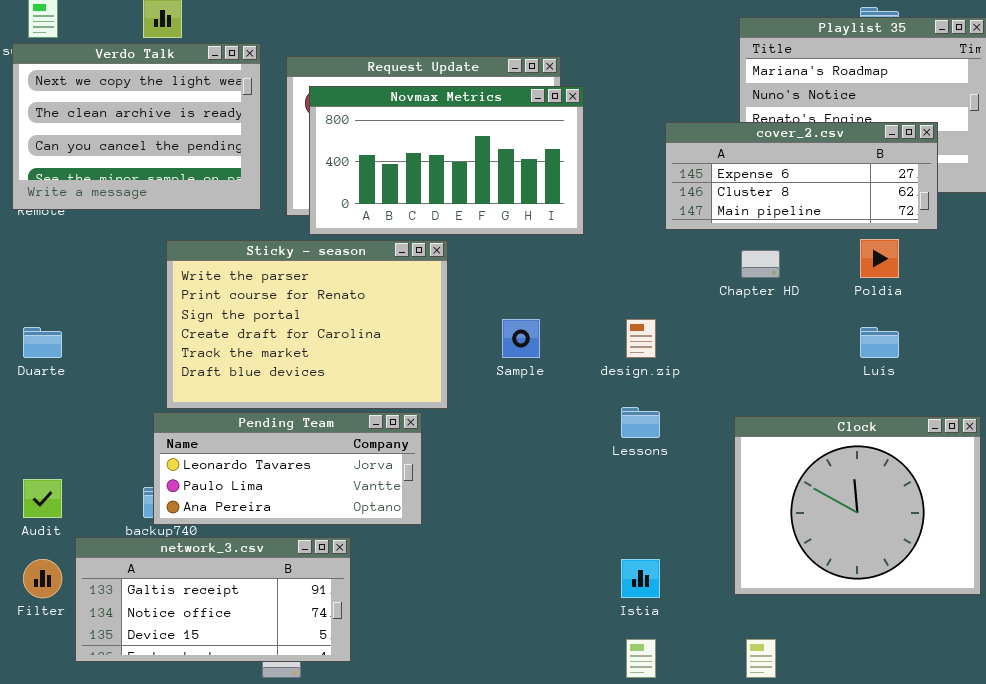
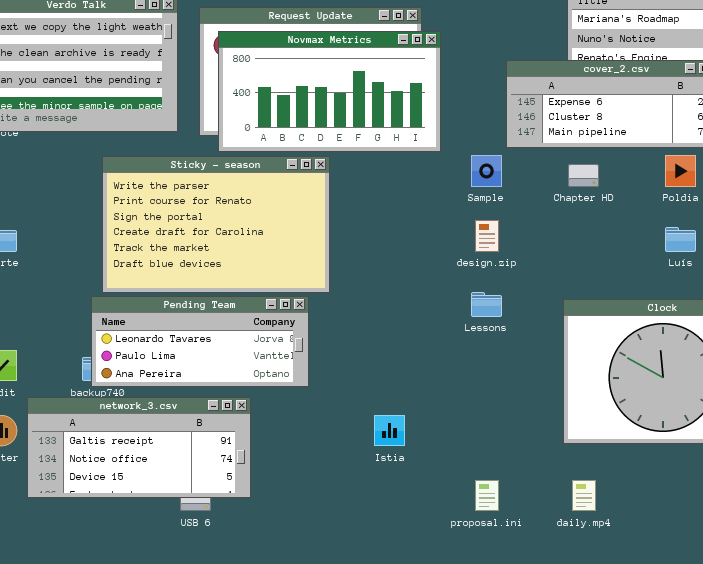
Sample: [502,319,540,358] -> [471,155,502,187], moved
Istia: [621,559,660,598] -> [374,415,405,446], moved

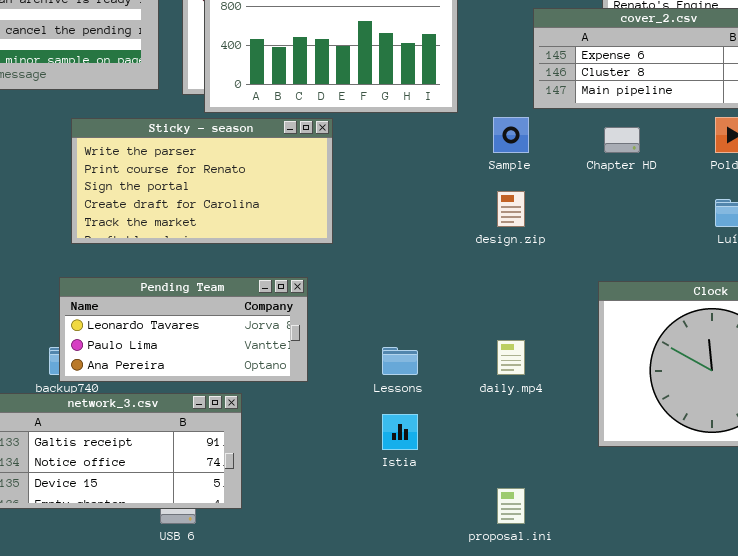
Sticky - season: [102,156,330,293] -> [71,118,333,244], resized
Lessons: [471,292,502,317] -> [382,347,418,375], moved
daily.mp4: [572,480,596,511] -> [497,340,525,375], moved

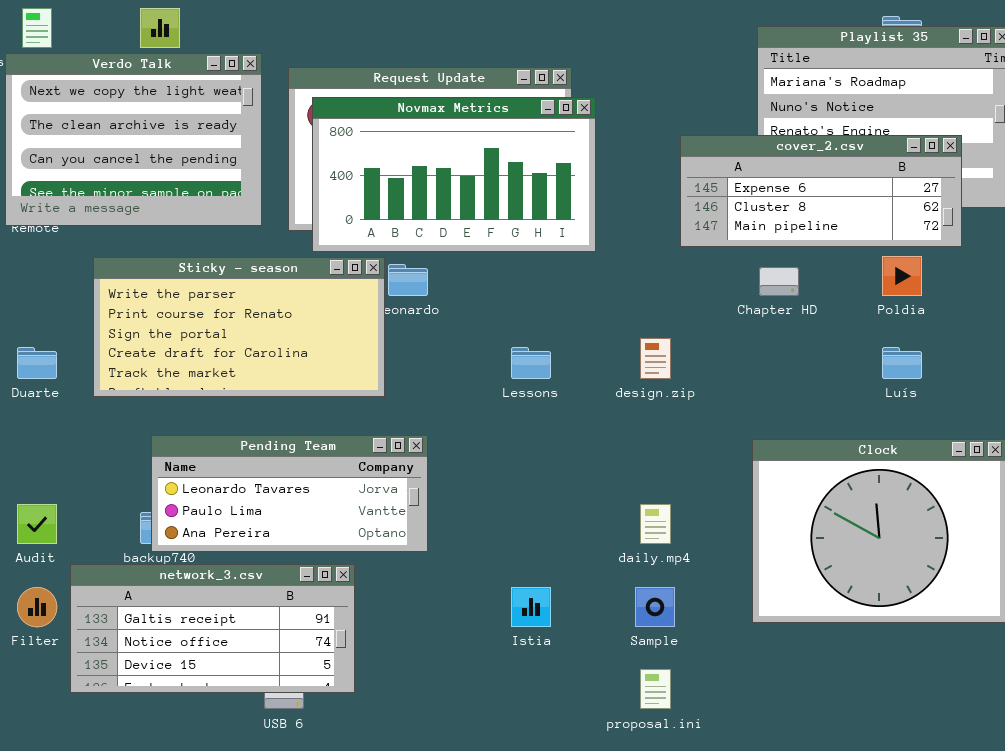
Sample: [493,117,529,153] -> [635,587,675,627], moved
Sticky - season: [71,118,333,244] -> [93,257,385,397], moved
Lessons: [382,347,418,375] -> [511,347,551,379], moved

